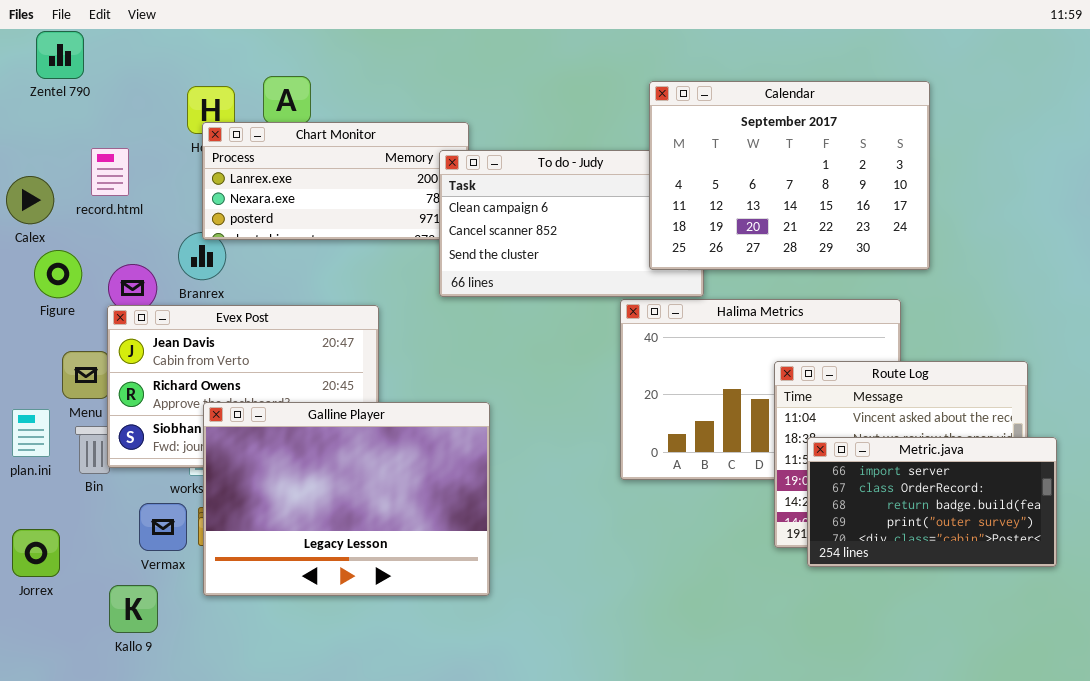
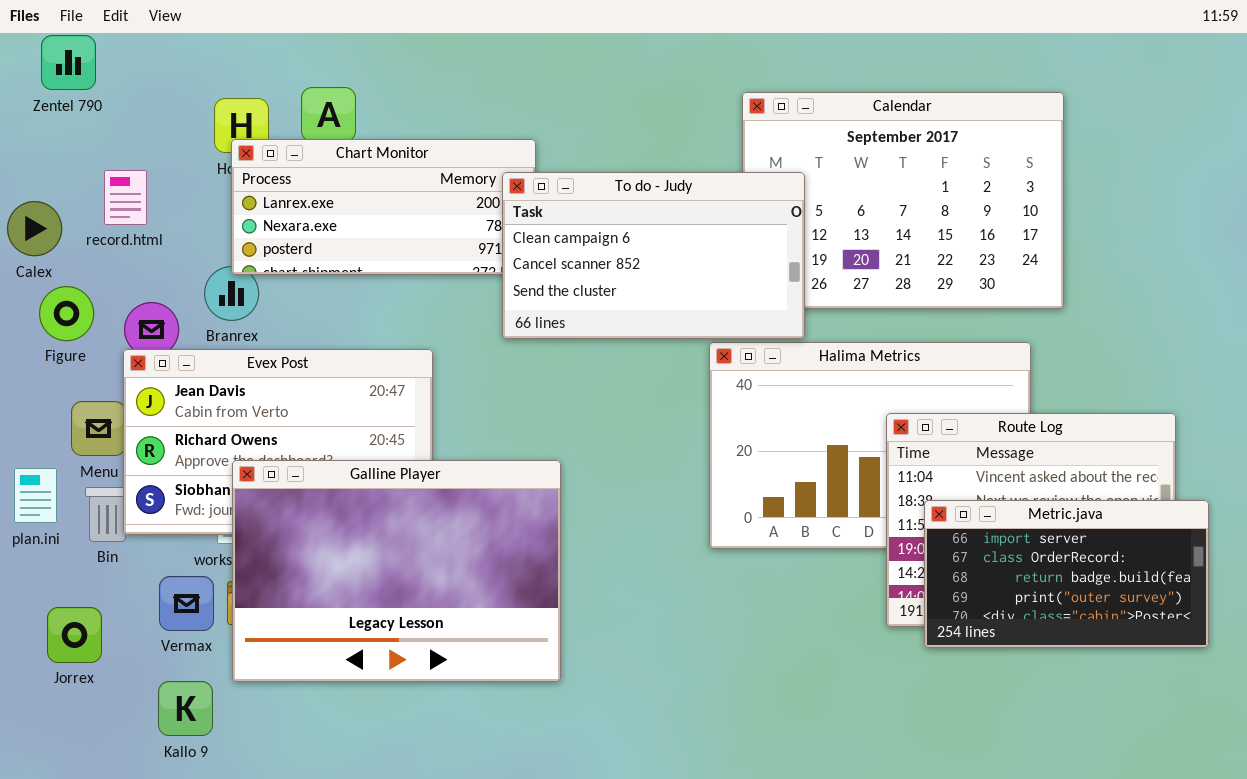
To do - Judy: [439,150,704,297] -> [502,172,805,339], raised
Jorrex: [12,529,60,577] -> [47,607,102,663], moved
Kallo 9: [109,585,158,633] -> [158,681,213,736], moved

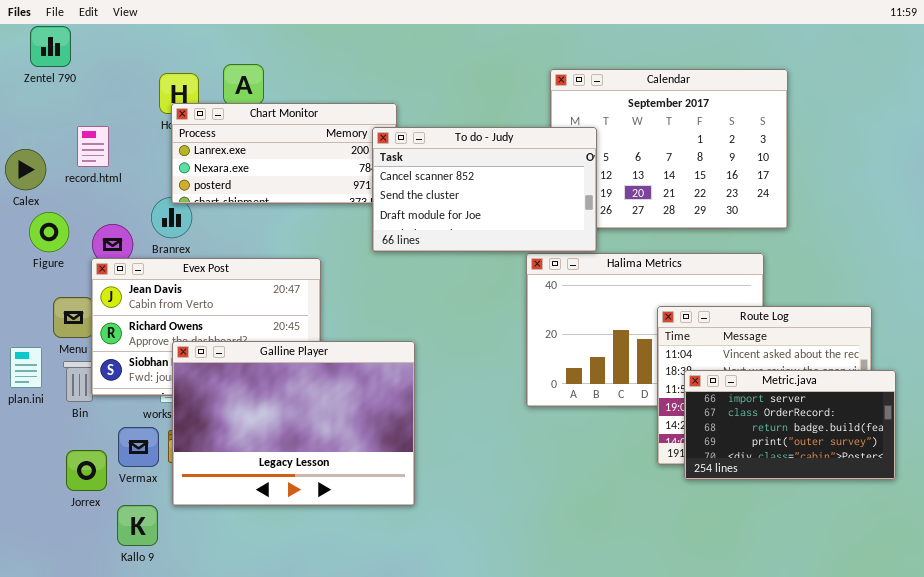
To do - Judy: [502,172,805,339] -> [372,127,597,252], scrolled down 1 row
Jorrex: [47,607,102,663] -> [66,450,107,491], moved

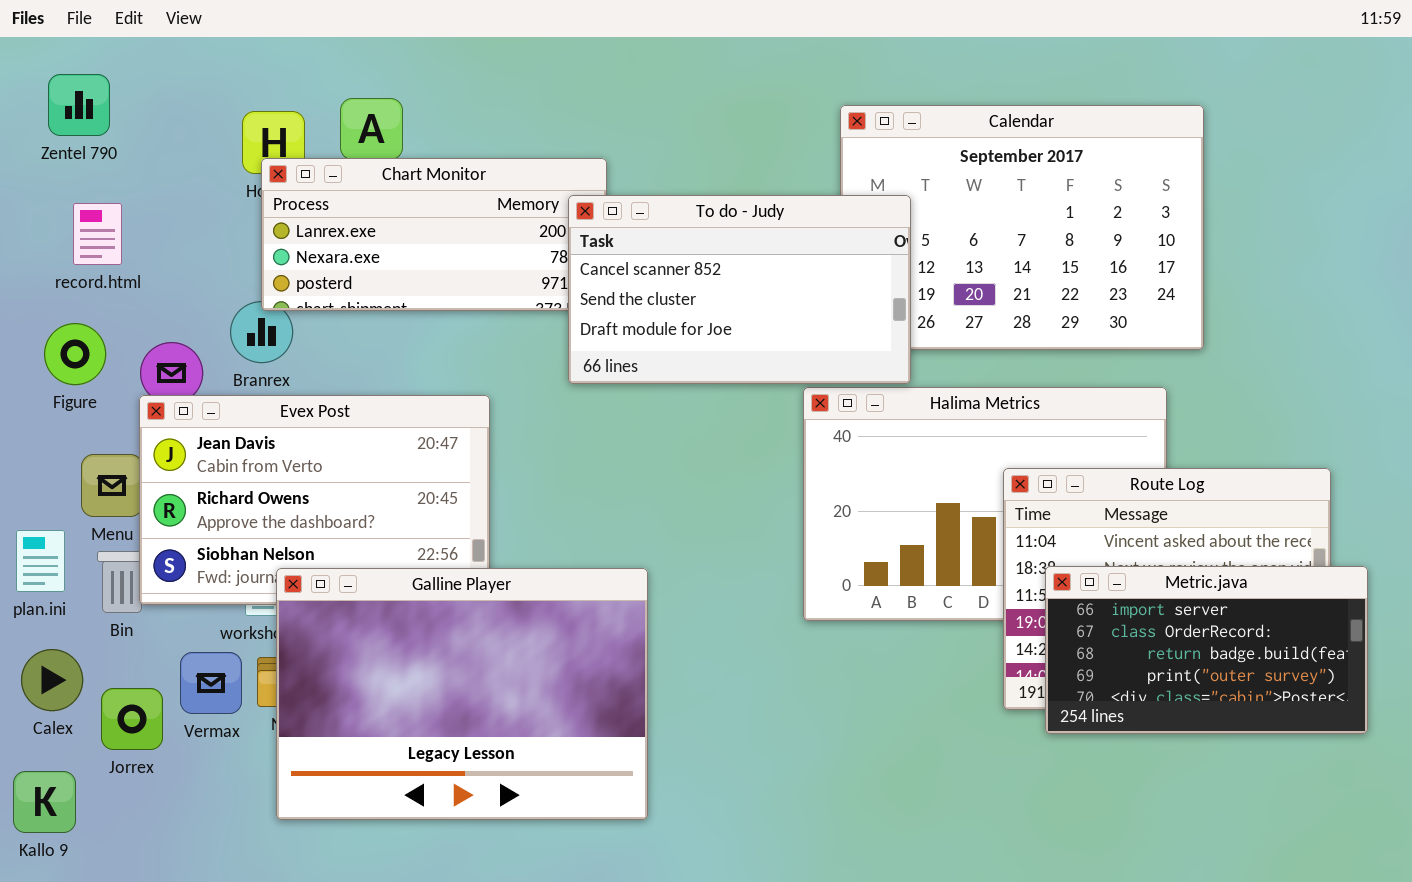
Zentel 790: [30,26,71,67] -> [48,74,110,136], moved
record.html: [77,126,109,167] -> [73,203,122,265], moved
Calex: [5,149,46,190] -> [21,649,83,711], moved
Galline Player: [172,341,415,506] -> [276,568,648,820], moved
Kallo 9: [117,505,158,546] -> [13,771,76,833], moved

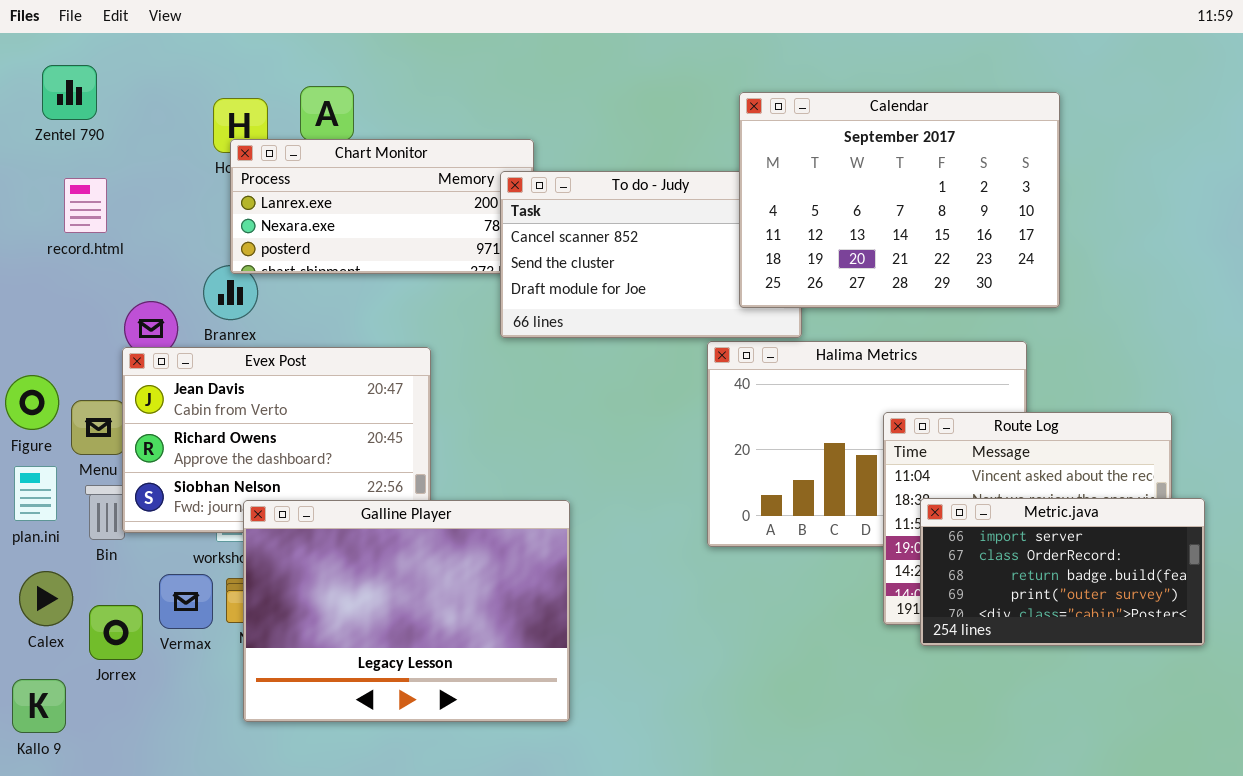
Calendar: [840,105,1204,350] -> [739,92,1060,308], raised
Figure: [44,323,106,385] -> [5,375,59,430], moved

